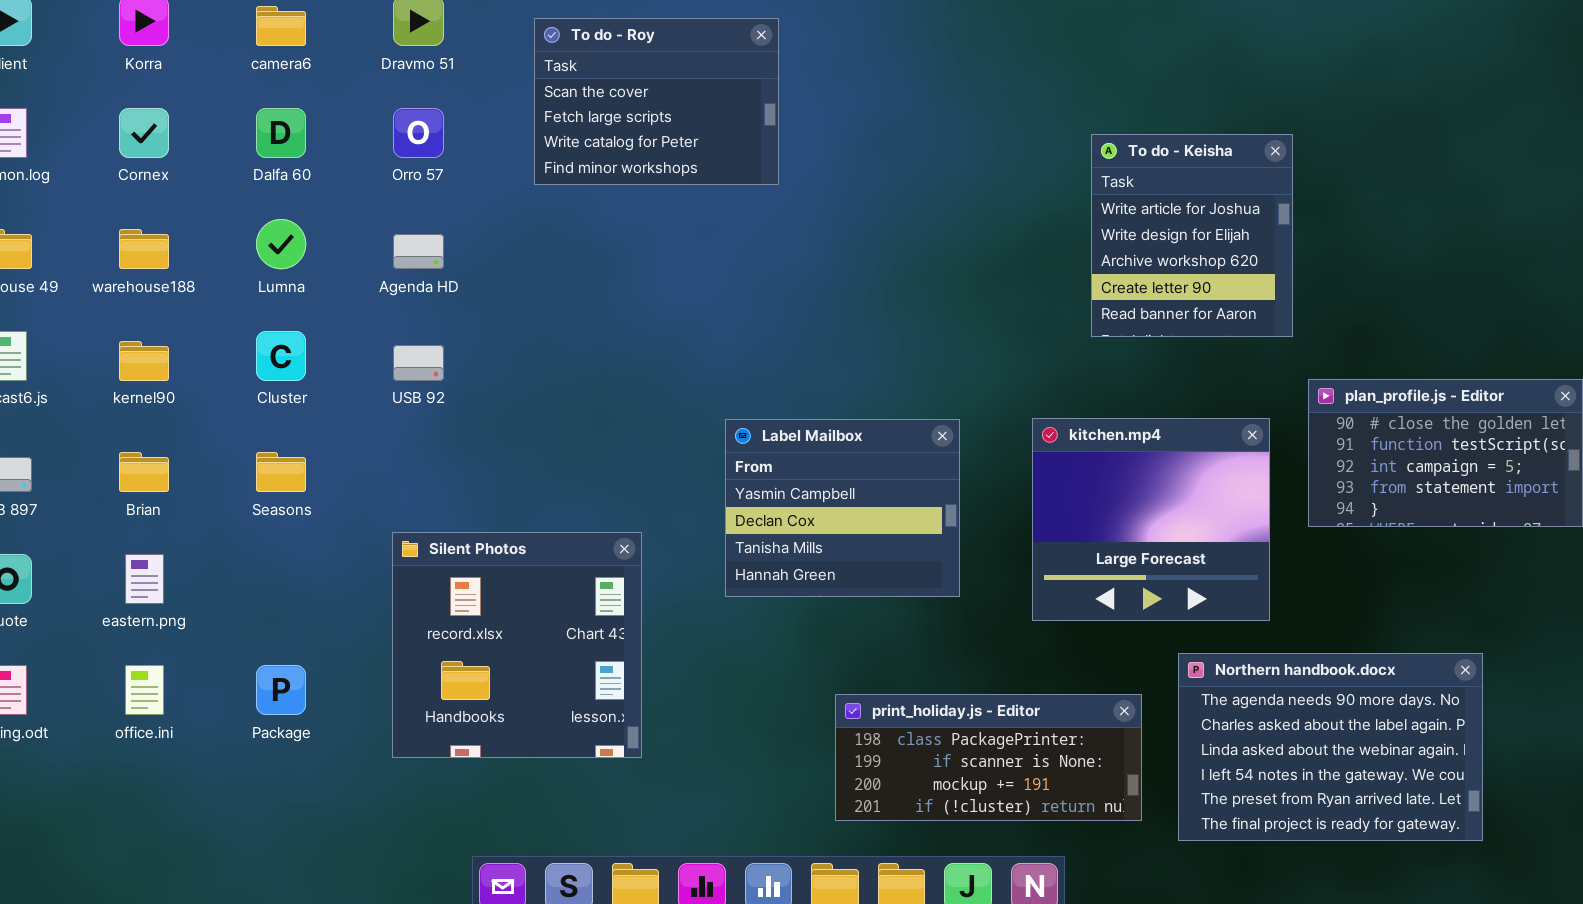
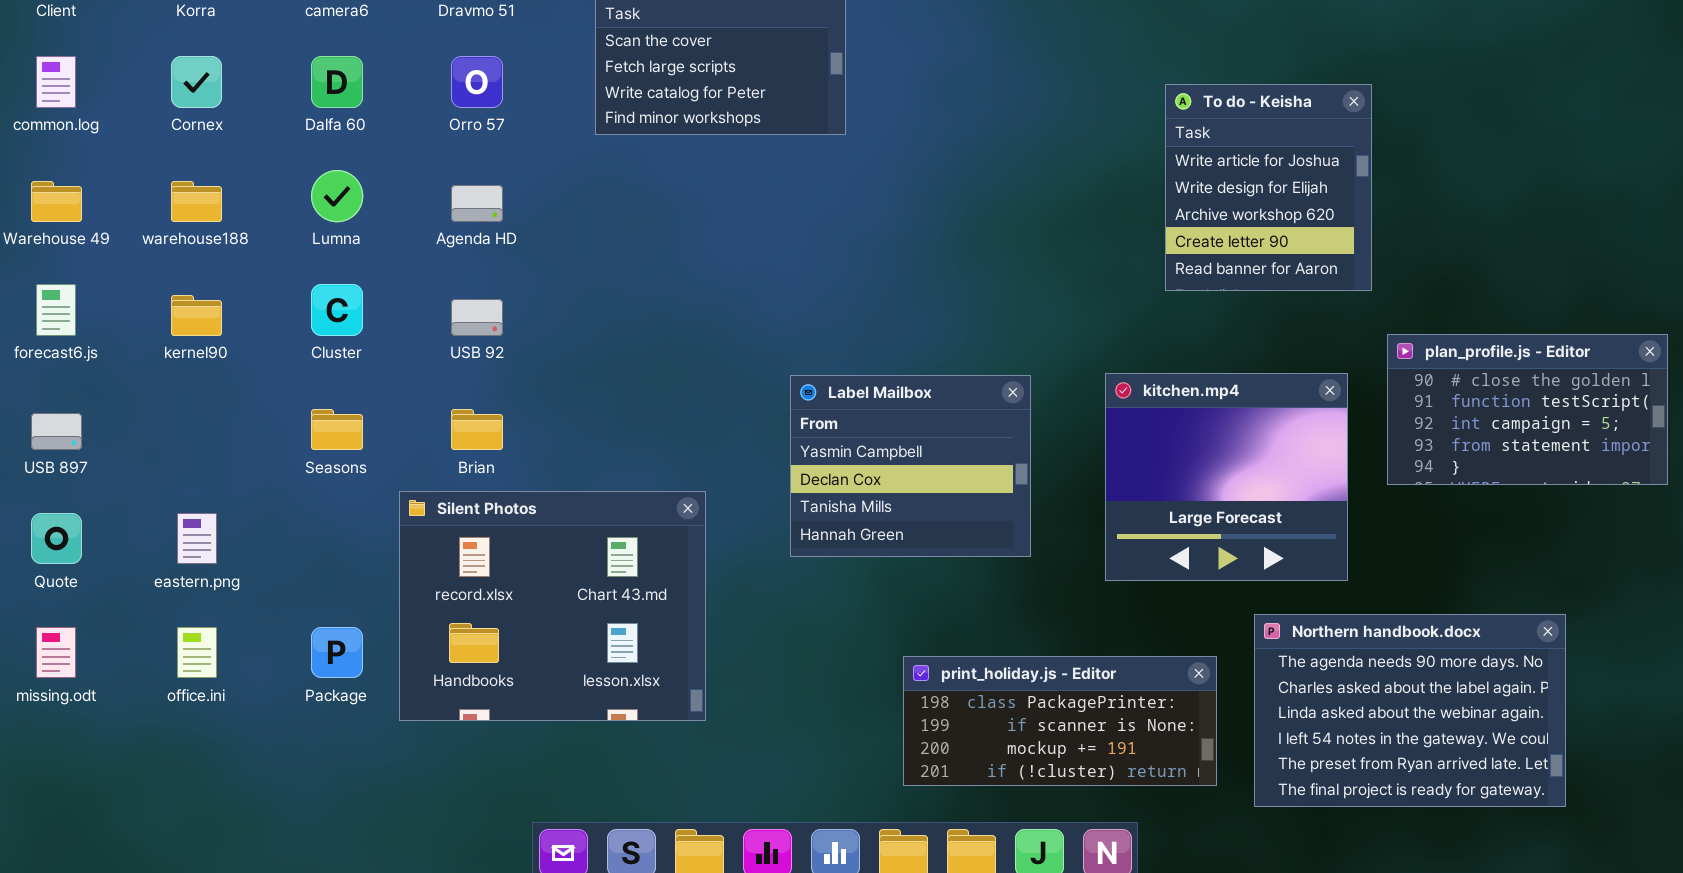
Brian: [119,452,169,492] -> [451,409,503,450], moved
Silent Photos: [392,532,642,758] -> [399,491,706,721], resized

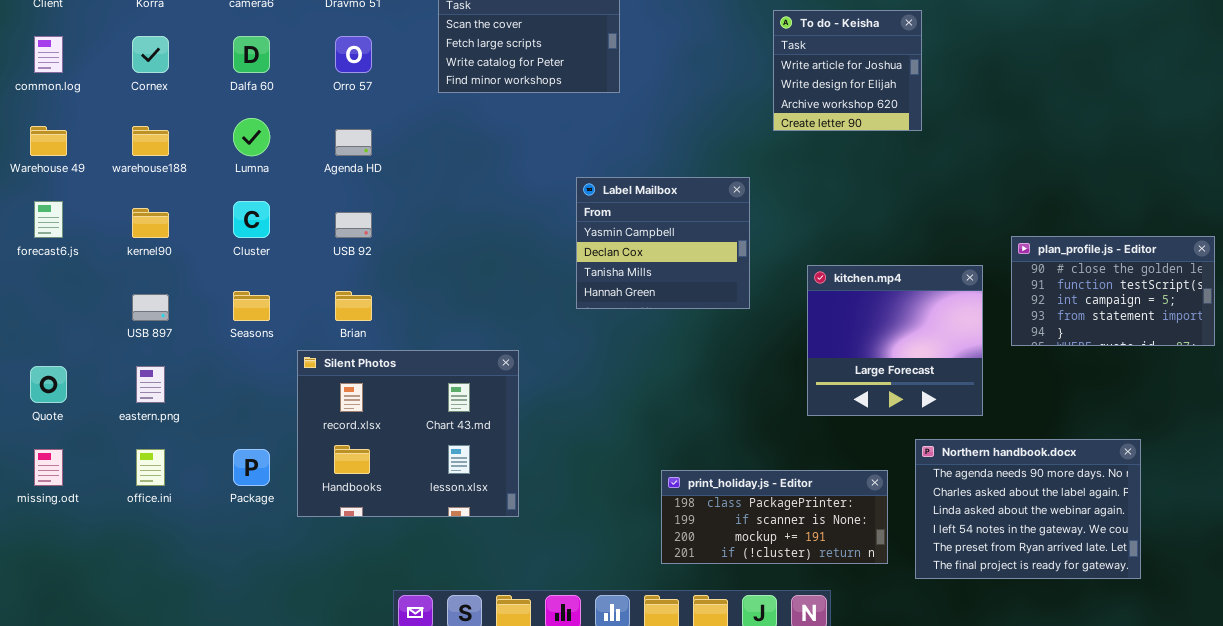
To do - Keisha: [1165,84,1372,291] -> [773,10,922,131], moved, resized
Label Mailbox: [790,375,1031,557] -> [576,177,750,309], moved
USB 897: [31,413,82,450] -> [132,294,169,321], moved

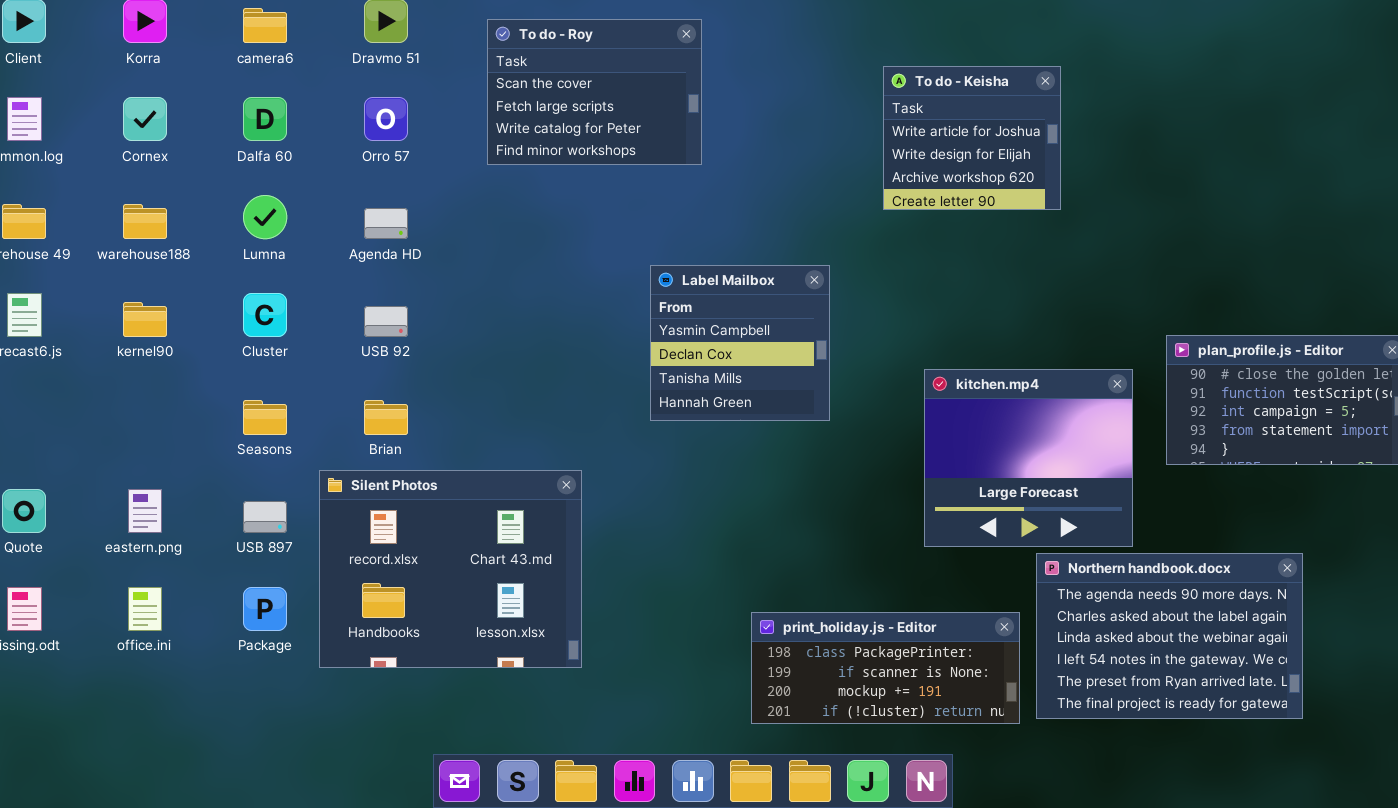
Label Mailbox: [576,177,750,309] -> [650,265,830,421], resized
USB 897: [132,294,169,321] -> [243,501,287,533], moved
Northern handbook.docx: [915,439,1141,579] -> [1036,553,1303,719], moved

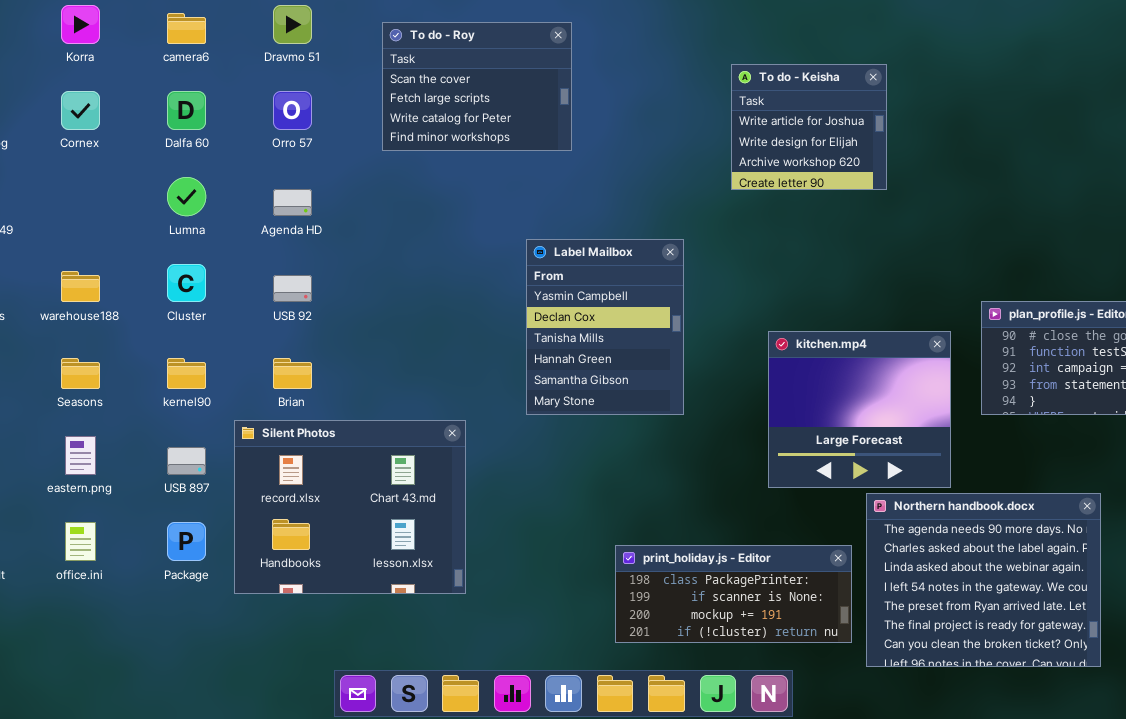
warehouse188: [123,204,167,239] -> [61,271,100,302], moved
Label Mailbox: [650,265,830,421] -> [526,239,684,415], resized
kernel90: [123,302,167,337] -> [167,358,206,389], moved
Seasons: [243,400,287,435] -> [61,358,100,389], moved
Northern handbook.docx: [1036,553,1303,719] -> [866,493,1101,667], resized

